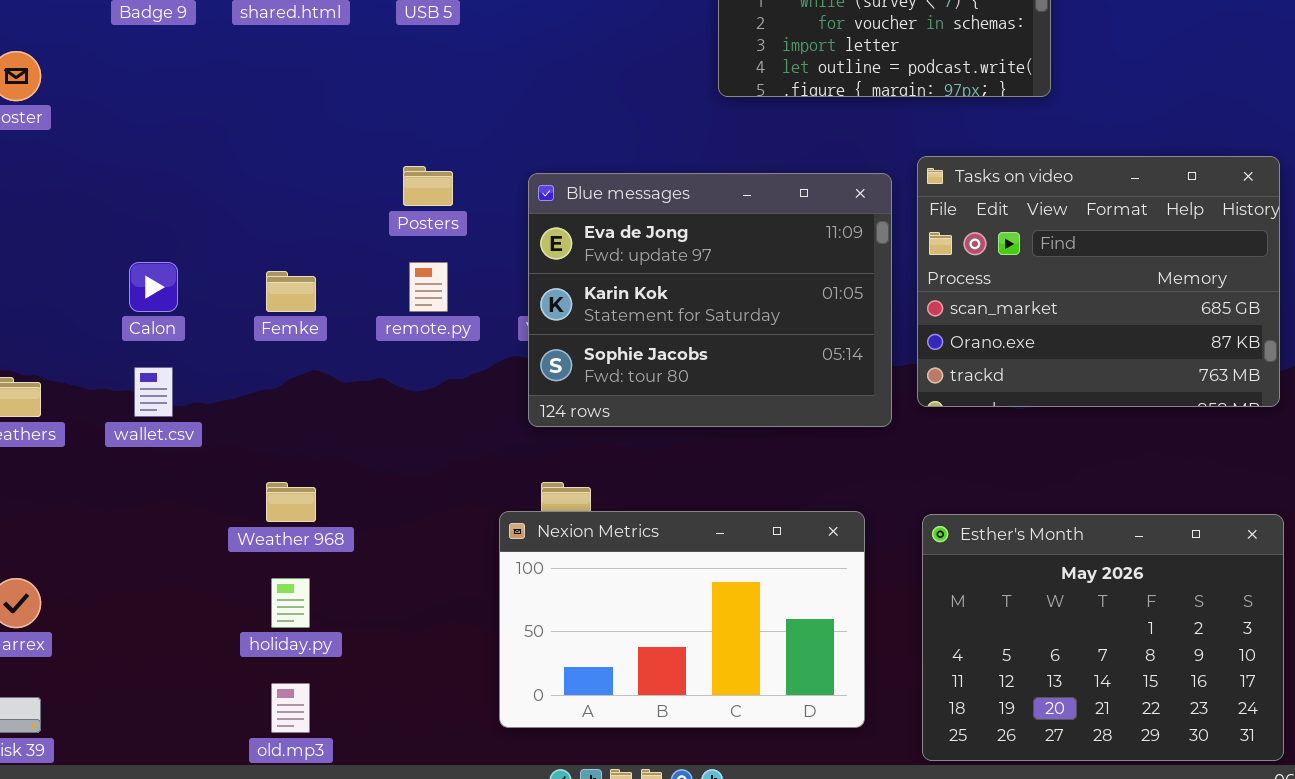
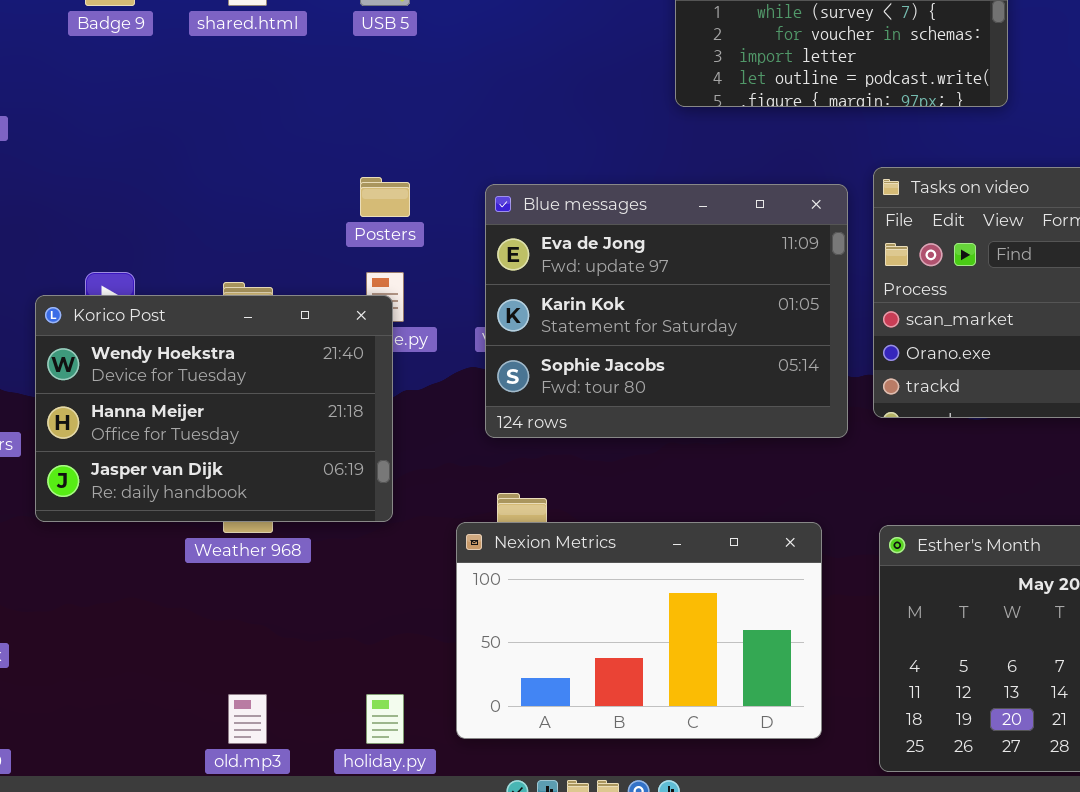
Korico Post: none -> [35,295,393,522], opened
holiday.py: [271,578,310,628] -> [366,694,404,744], moved

